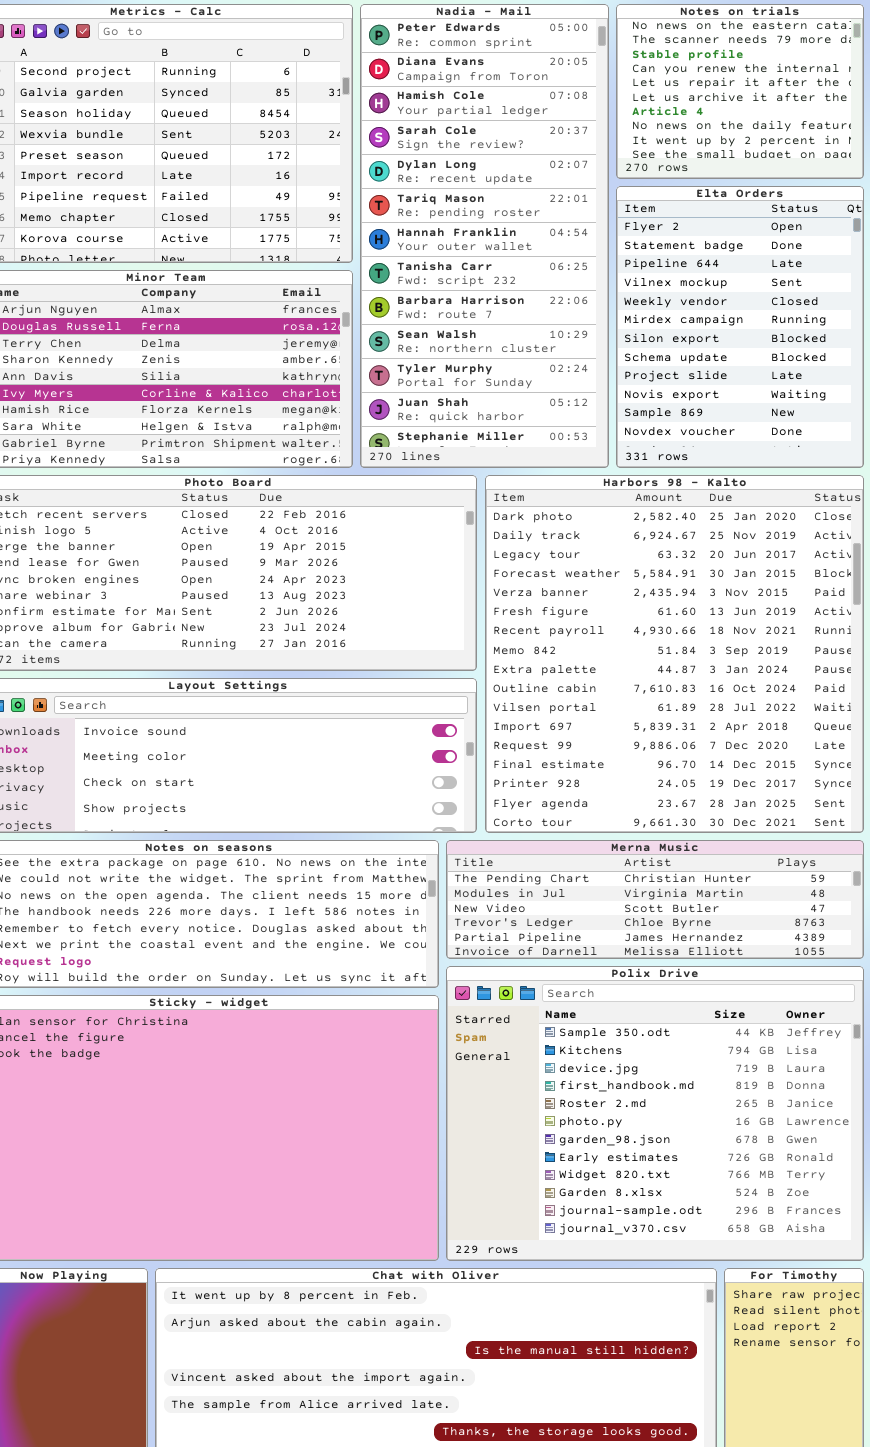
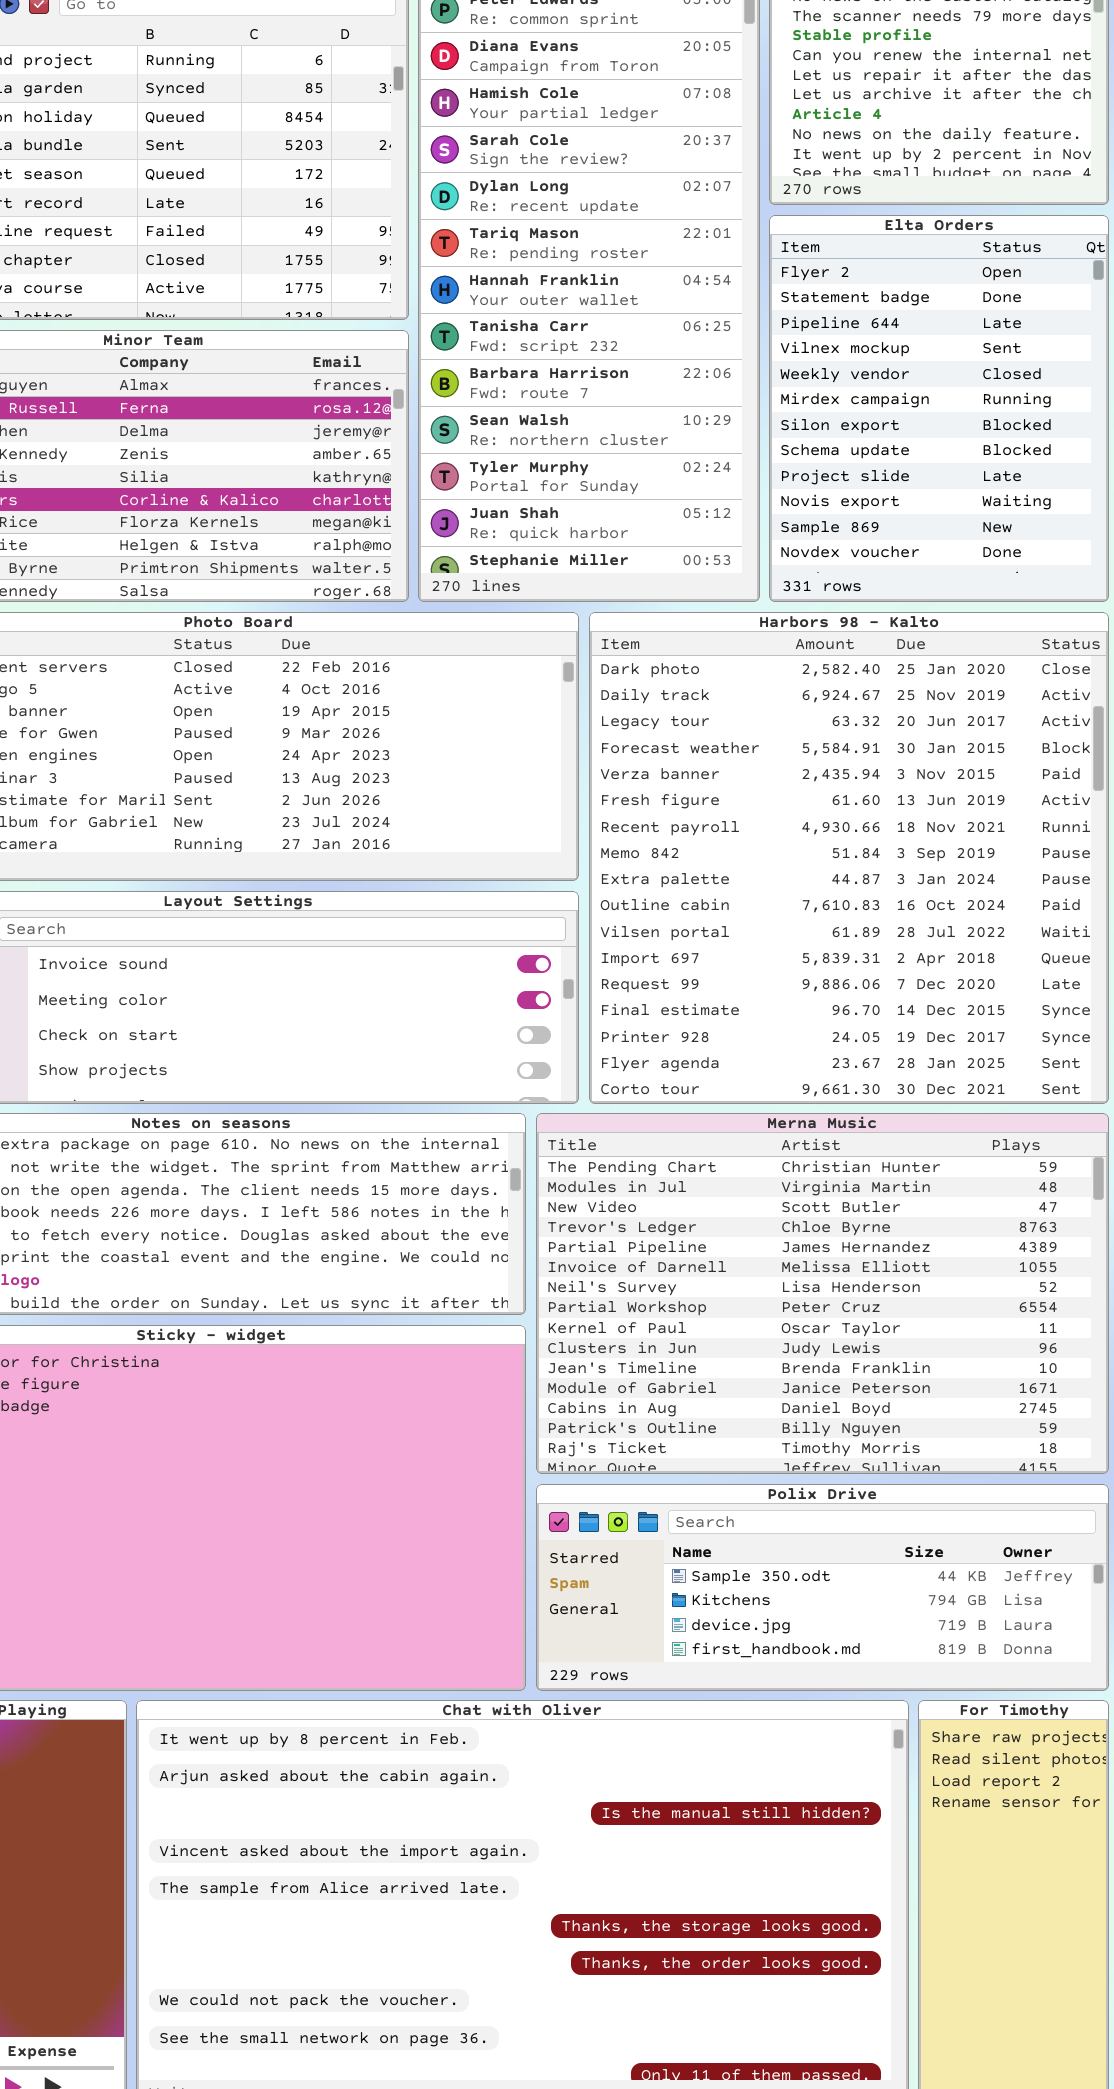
Merna Music: [446,840,864,959] -> [536,1113,1109,1474], resized
Polix Drive: [446,966,864,1261] -> [536,1484,1109,1691], resized

